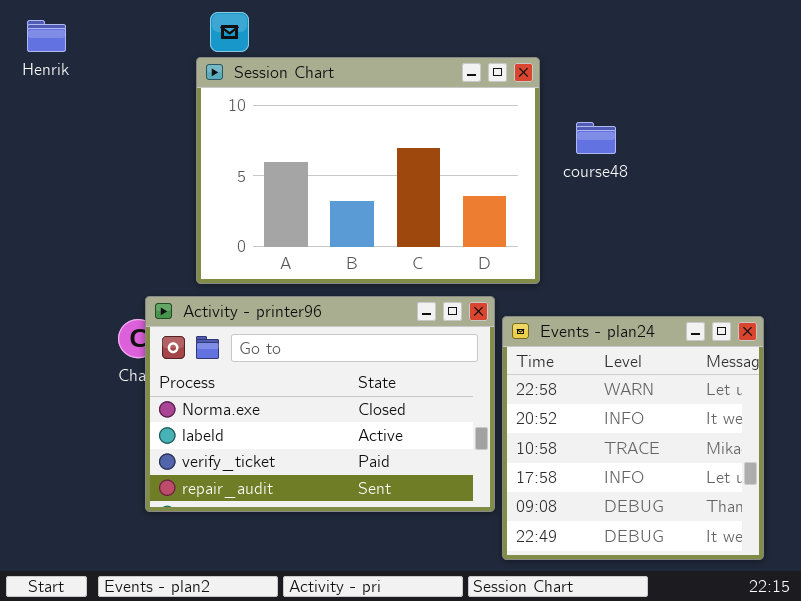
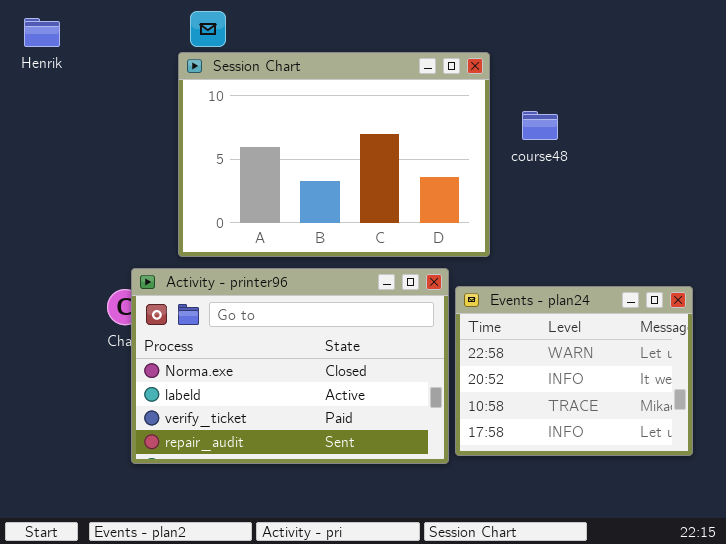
Events - plan24: [502,316,764,560] -> [455,286,693,456], resized

